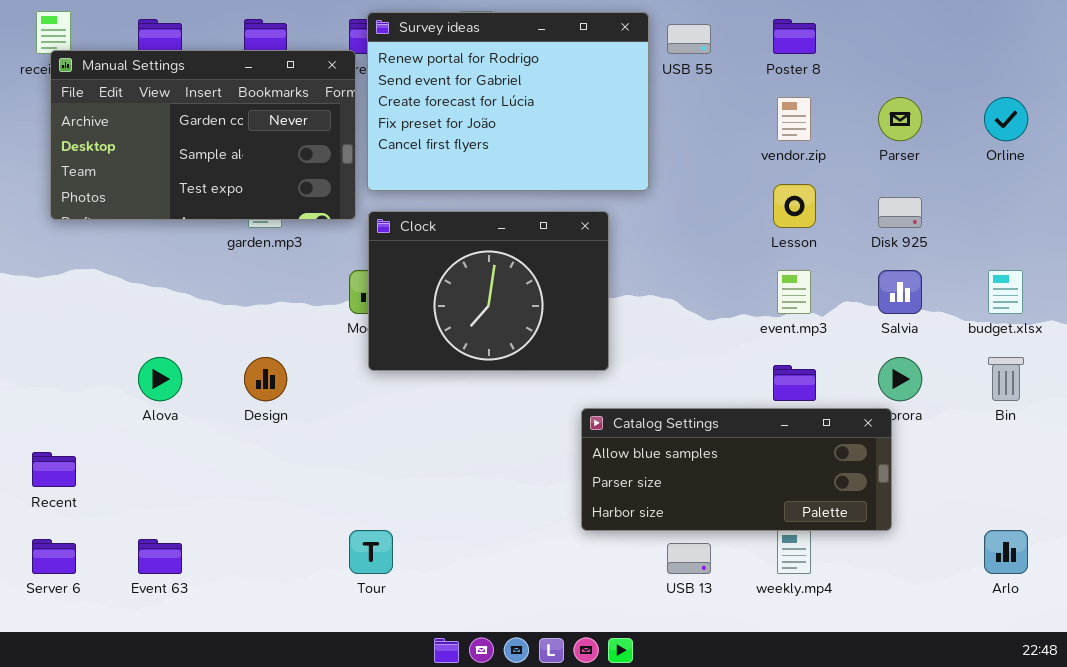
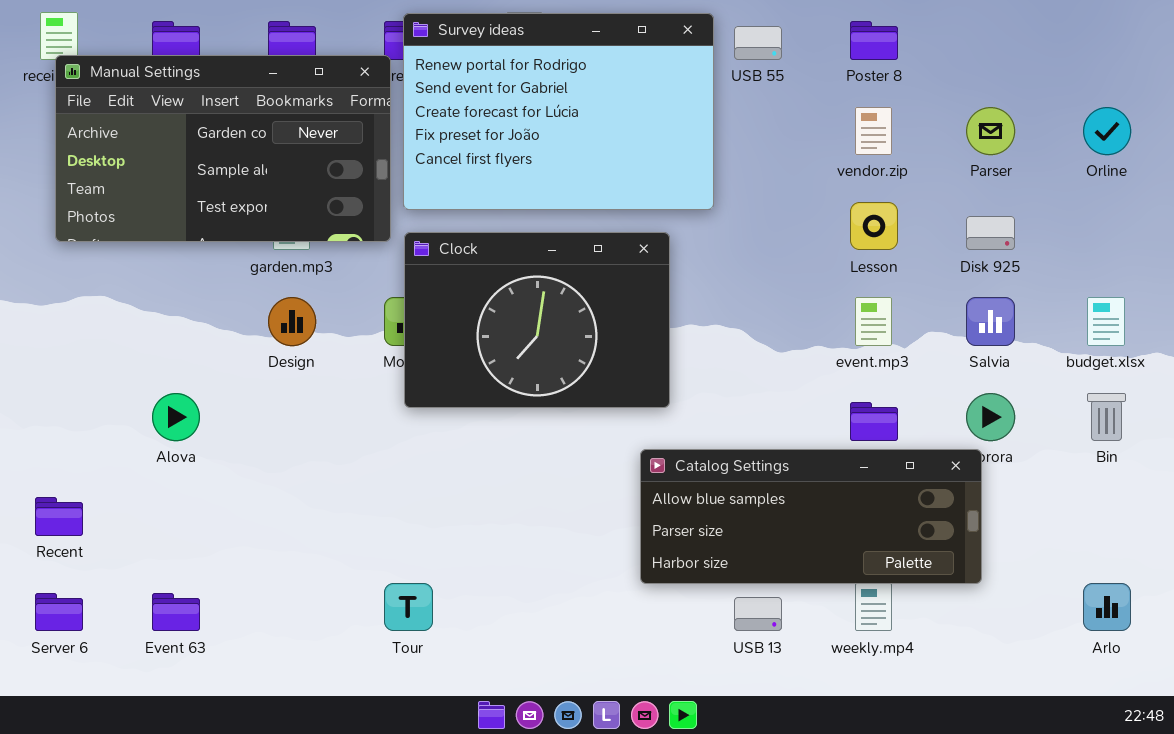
Design: [244,357,287,401] -> [268,297,316,346], moved

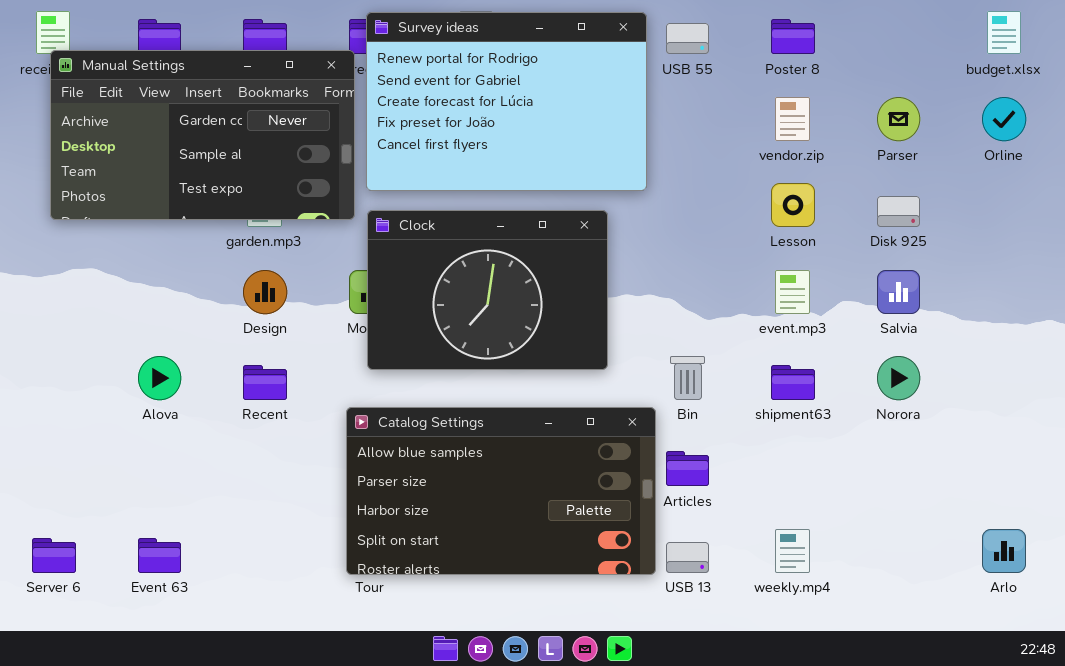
budget.xlsx: [1087,297,1125,346] -> [987,11,1021,54], moved
Bin: [1087,393,1126,441] -> [670,356,705,400], moved
Catalog Settings: [640,449,982,584] -> [346,407,656,575], moved, resized
Recent: [35,497,83,536] -> [243,365,287,400], moved

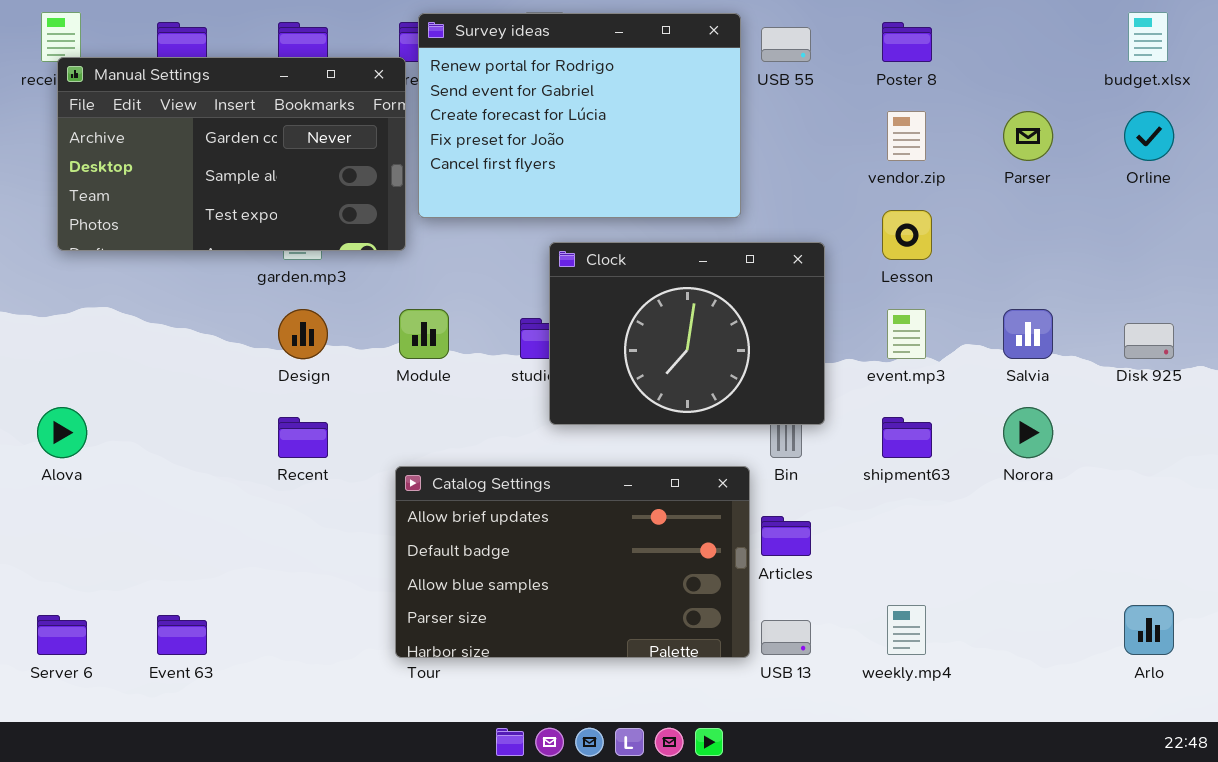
Disk 925: [877,196,920,227] -> [1124,323,1174,359], moved
Clock: [367,210,608,370] -> [549,242,825,425], moved
Alova: [138,356,181,400] -> [37,407,87,458], moved
Catalog Settings: [346,407,656,575] -> [395,466,750,658], scrolled up 2 rows

